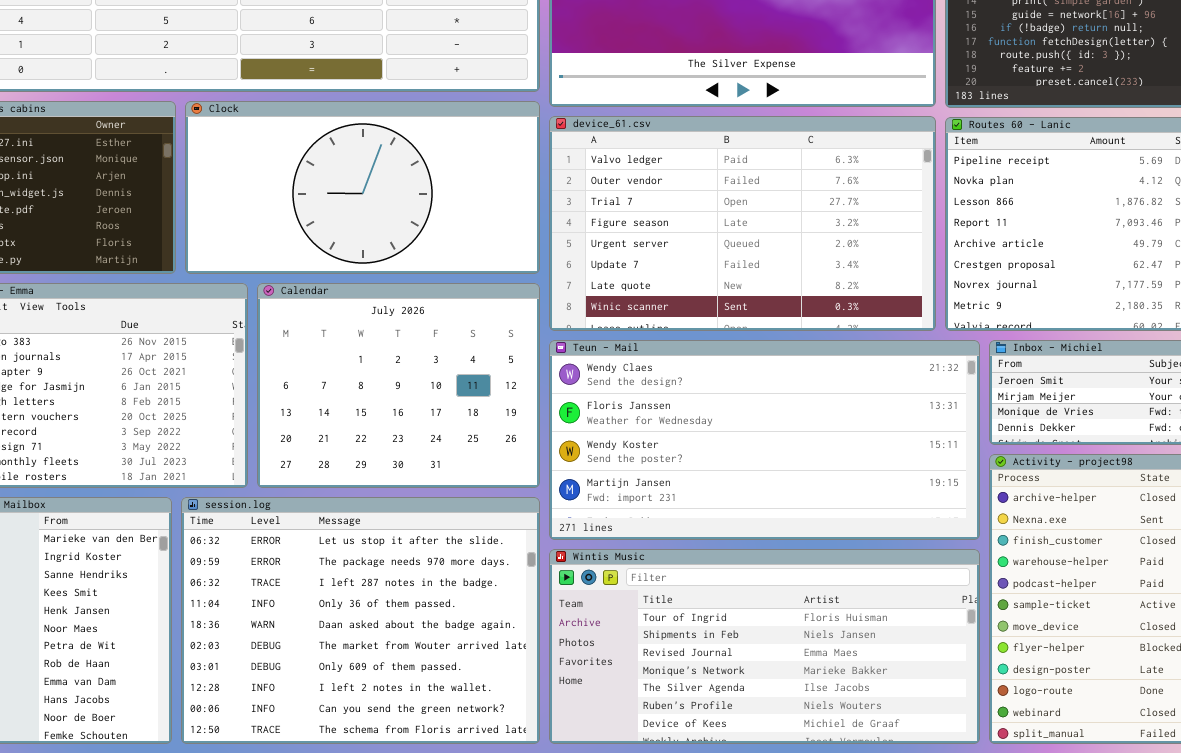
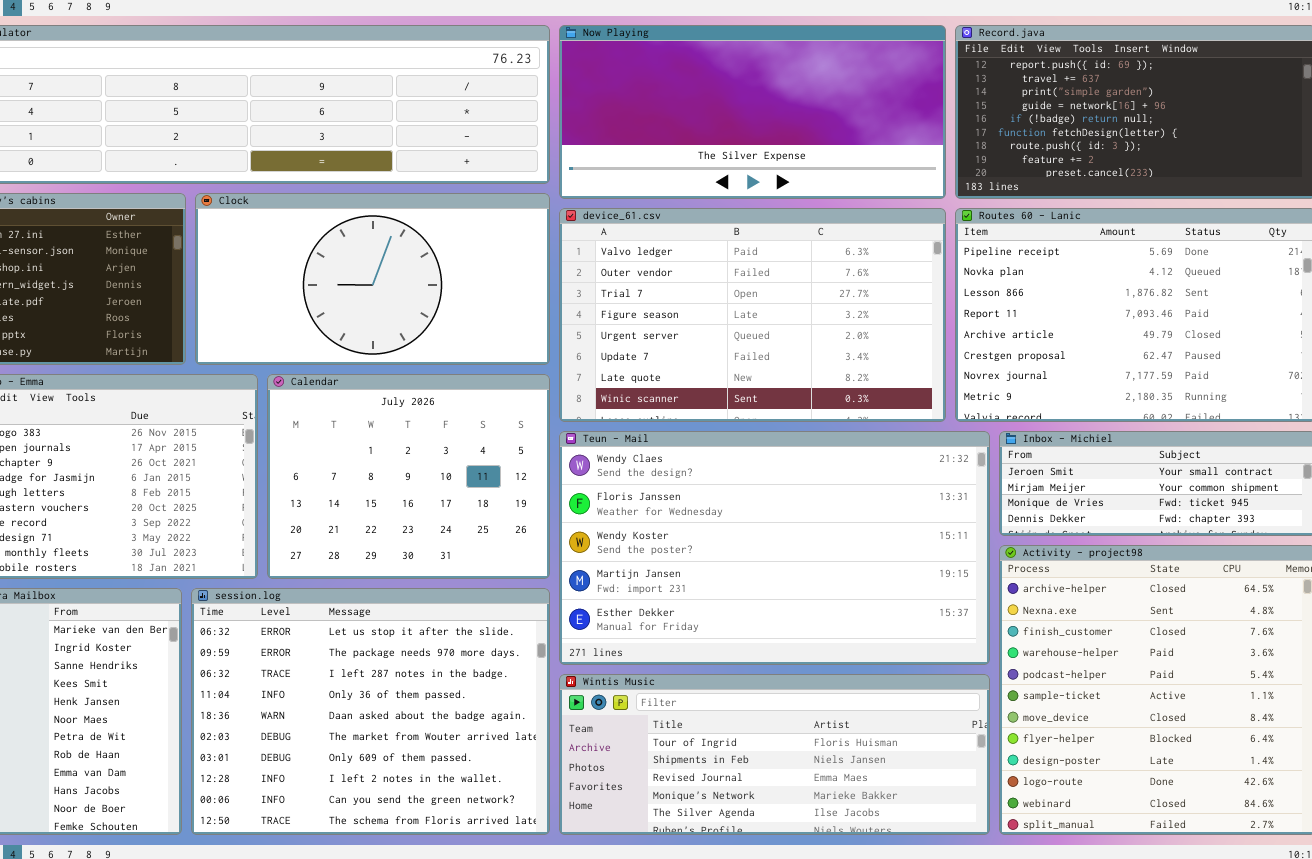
Teun - Mail: [549,340,980,540] -> [559,431,990,665], resized
Wintis Music: [549,549,980,744] -> [559,674,990,835], resized

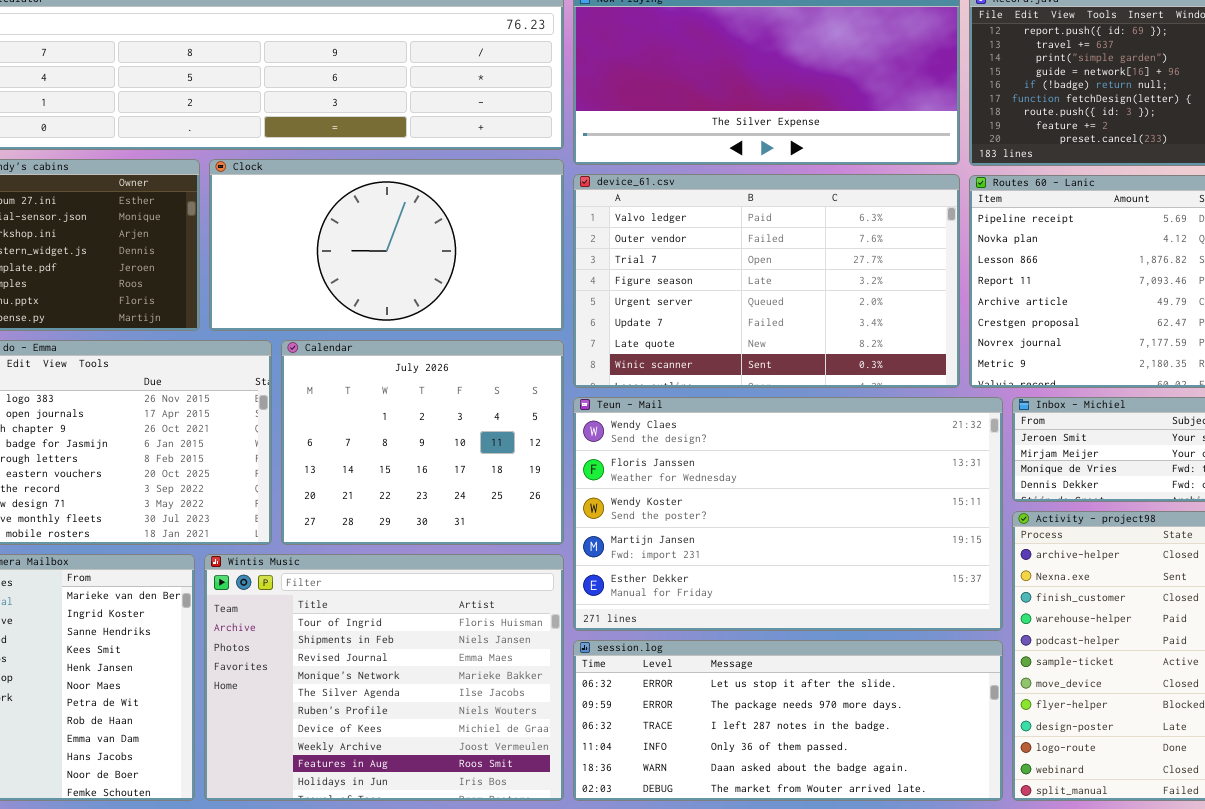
session.log: [191,588,550,835] -> [573,640,1003,801], moved, resized
Wintis Music: [559,674,990,835] -> [204,554,564,801], moved, resized

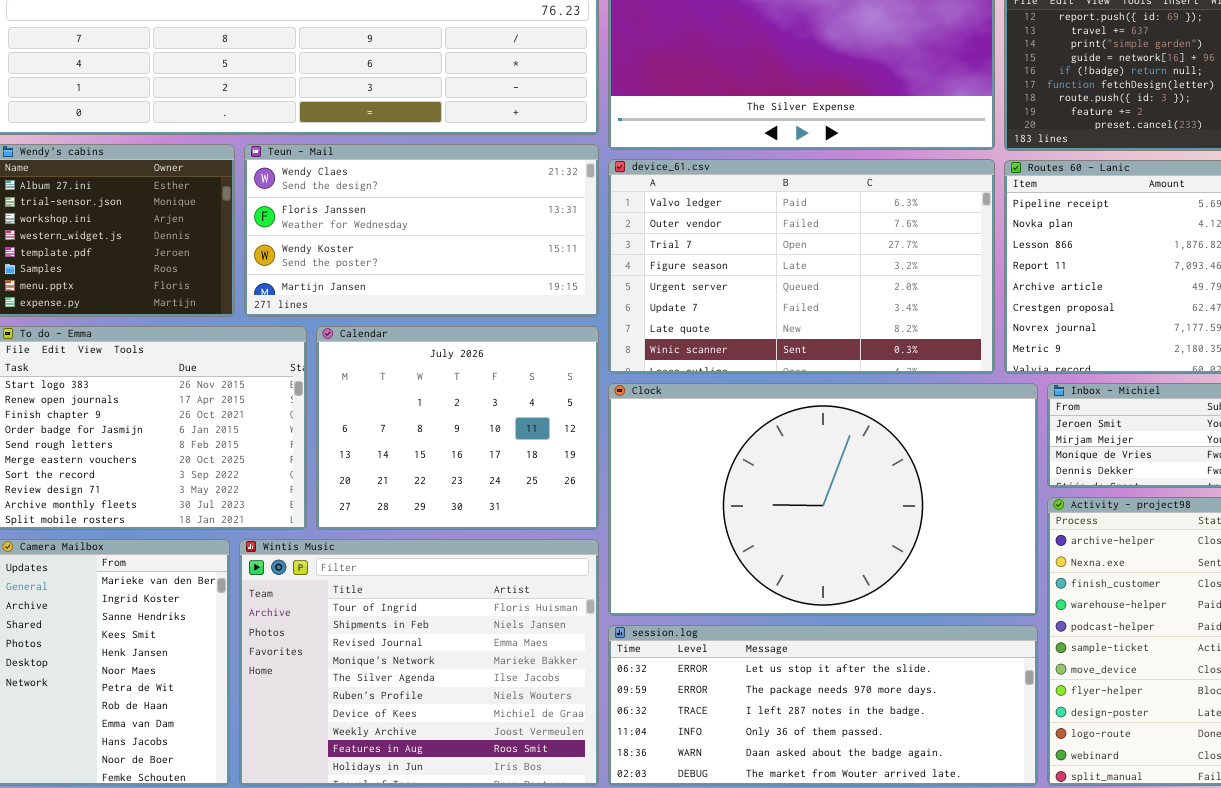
Clock: [209,159,564,331] -> [608,383,1038,616], moved, resized
Teun - Mail: [573,397,1003,631] -> [244,144,599,317], moved, resized

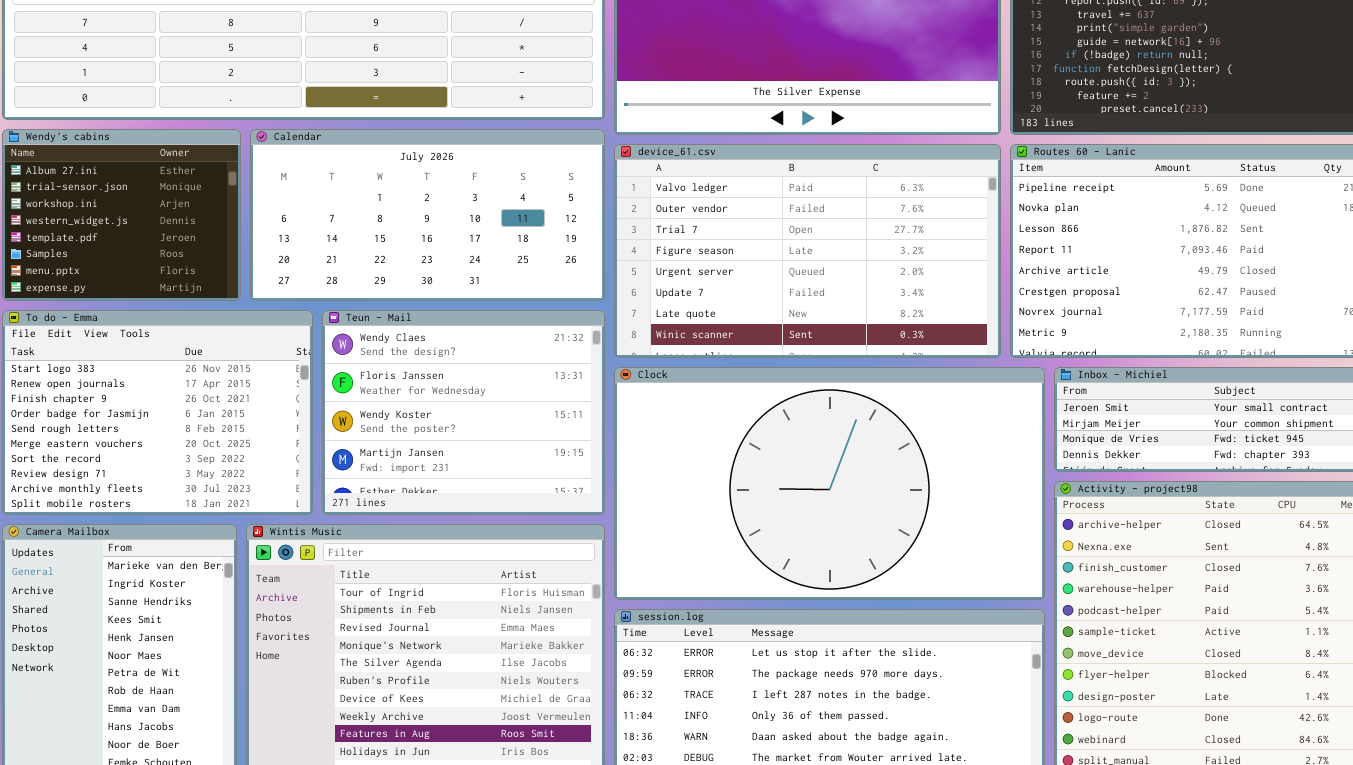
Teun - Mail: [244,144,599,317] -> [322,310,605,515], moved, resized
Calendar: [316,326,599,530] -> [250,129,605,301], moved, resized

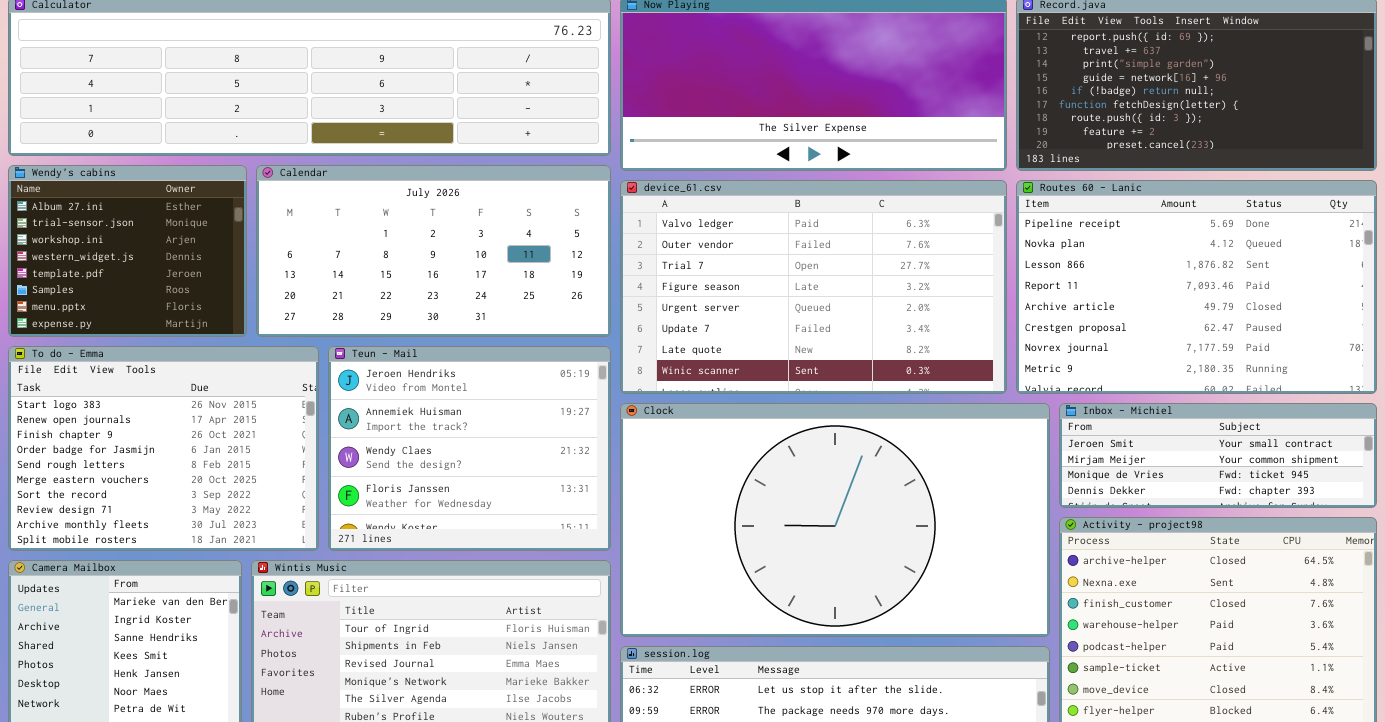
Teun - Mail: [322,310,605,515] -> [328,346,611,551], scrolled up 2 rows

